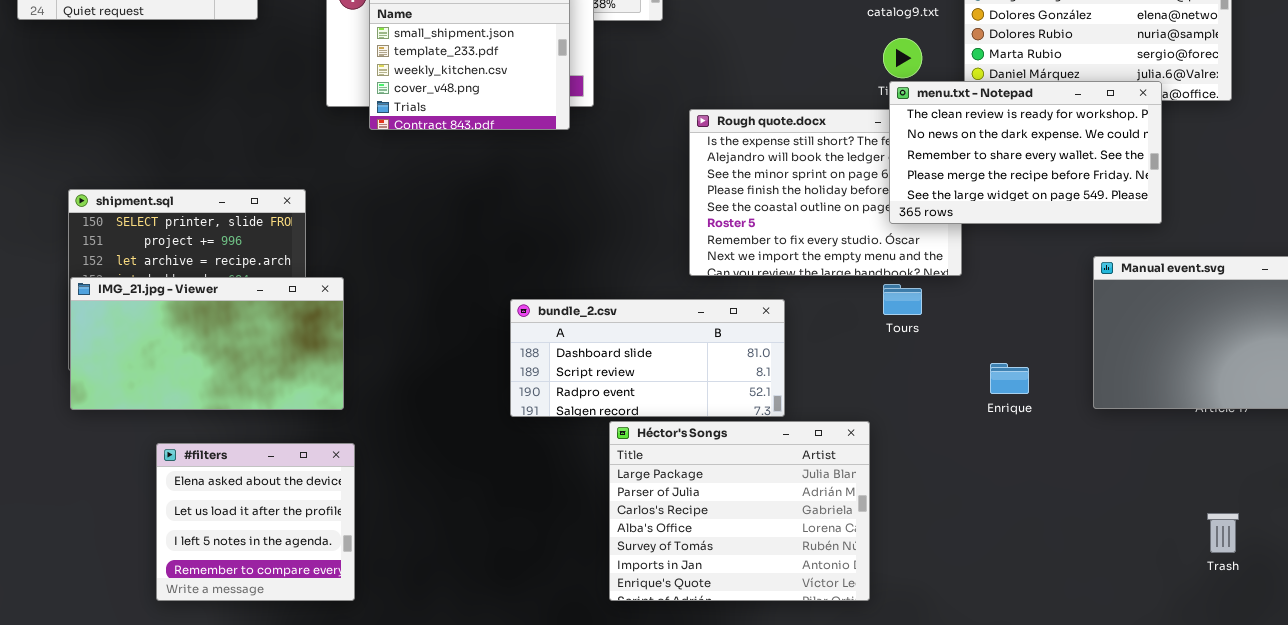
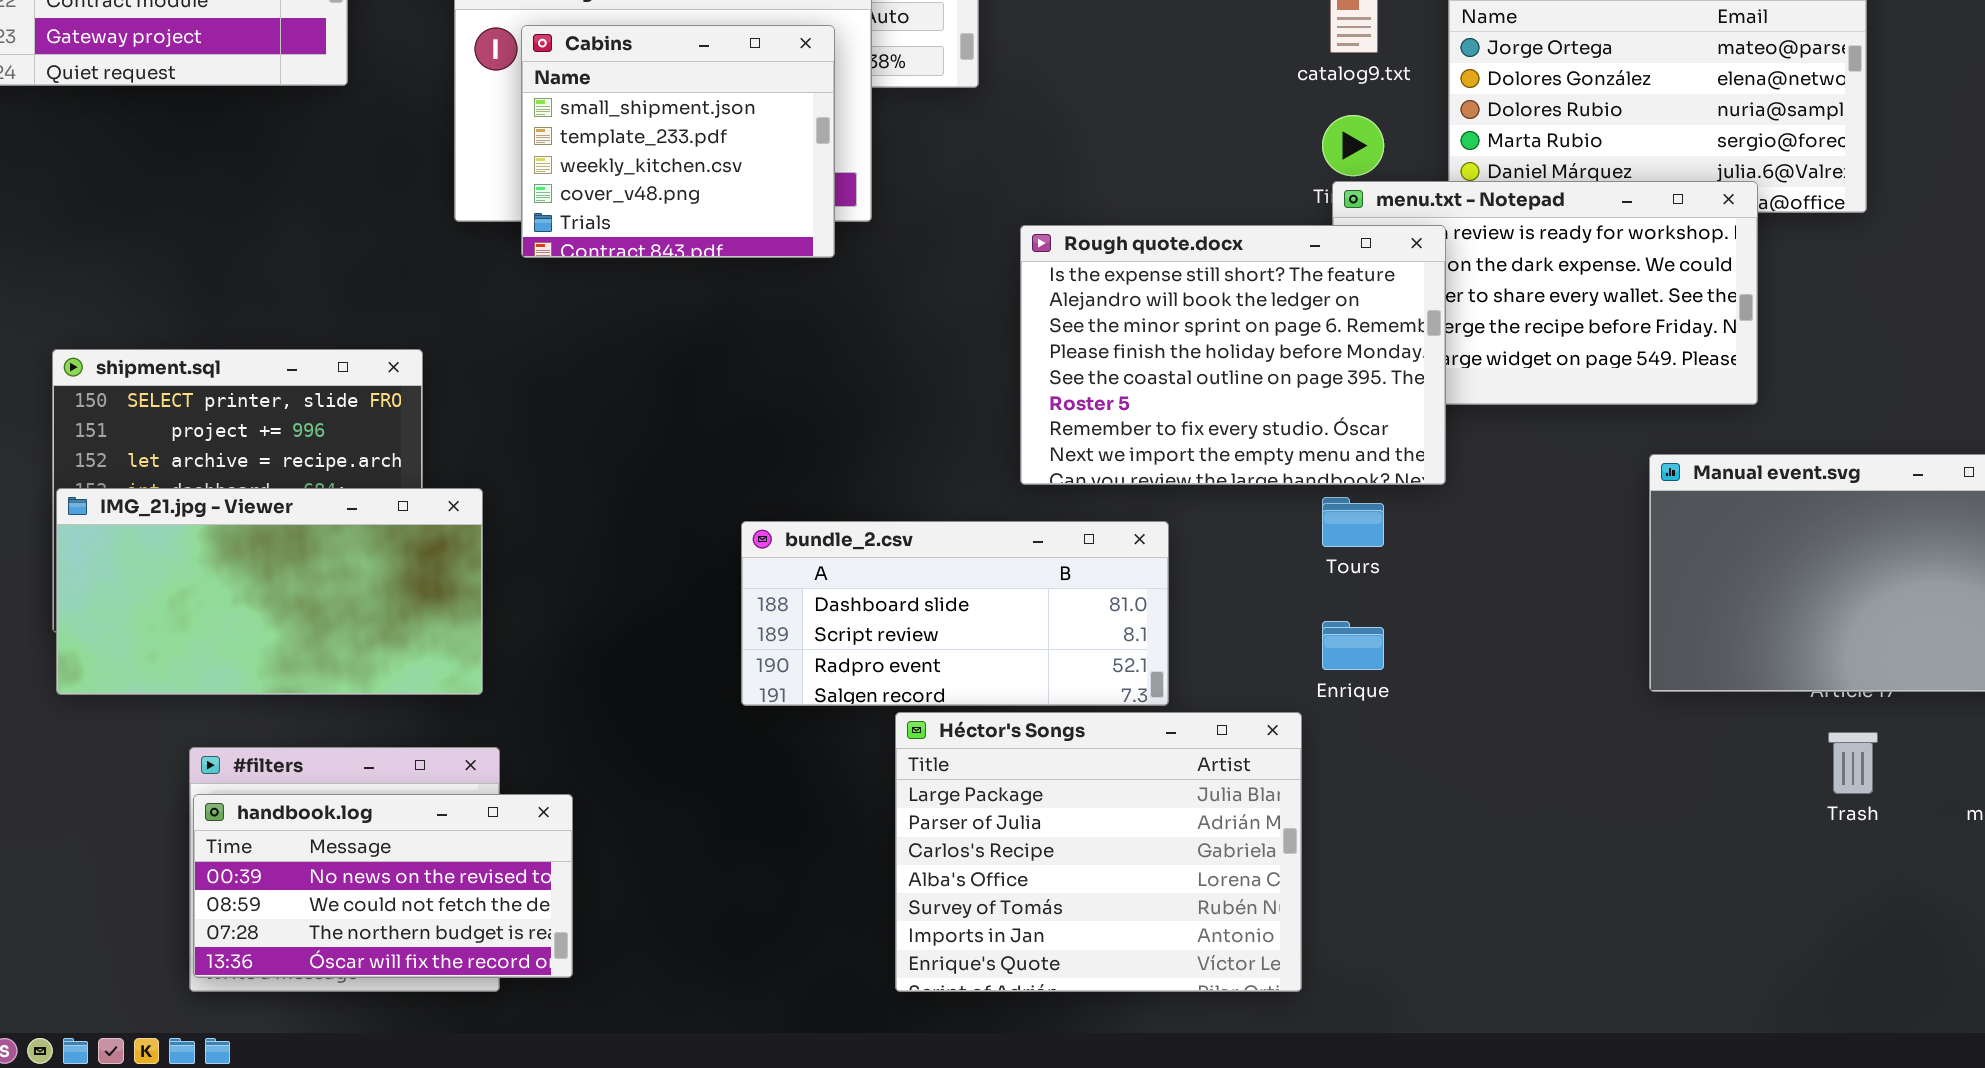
Rough quote.docx: [689,109,962,276] -> [1020,225,1446,485], raised
Enrique: [990,363,1029,394] -> [1322,621,1384,670], moved
handbook.log: none -> [193,794,573,978], opened
Trash: [1207,513,1239,553] -> [1828,732,1878,794], moved

